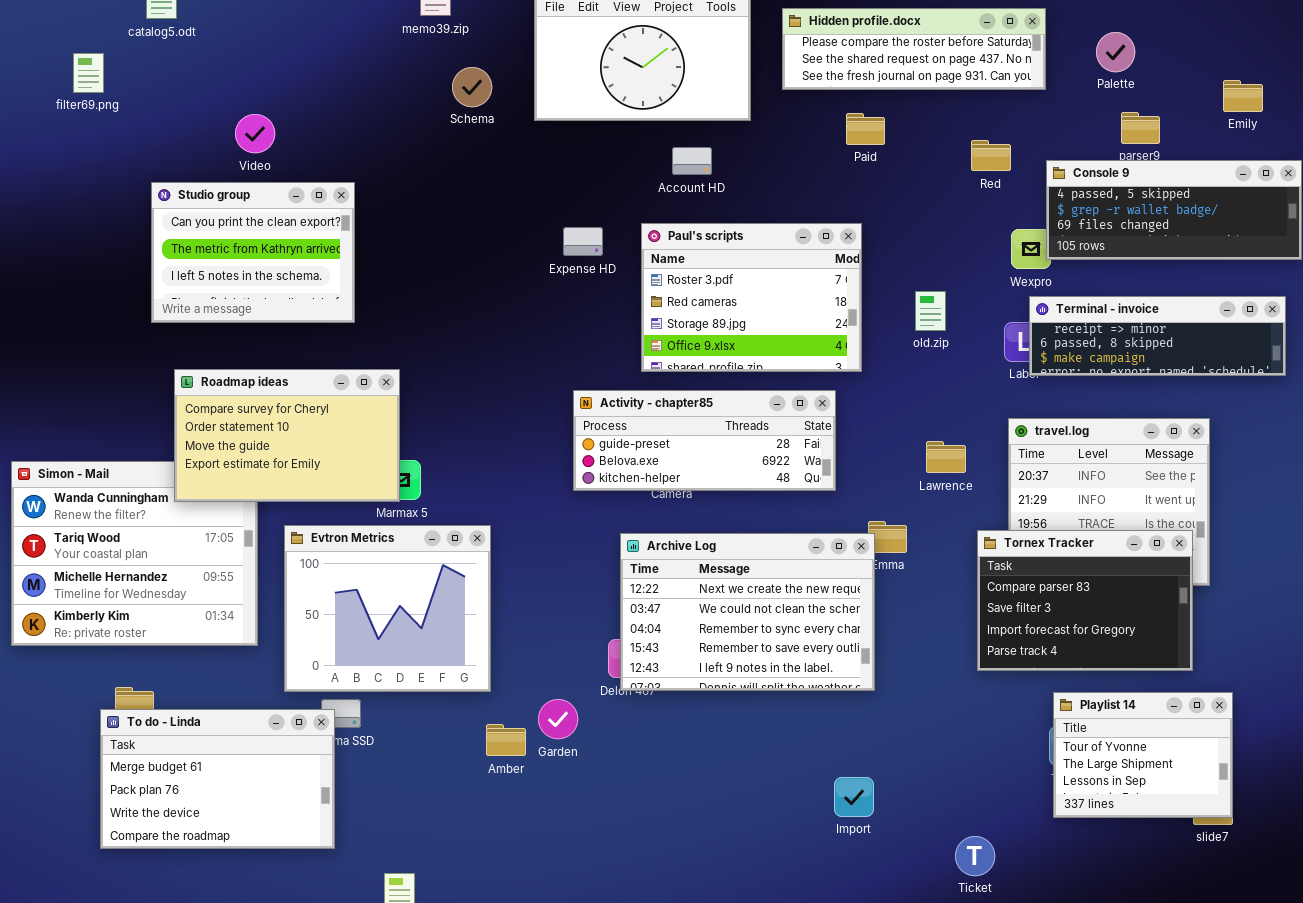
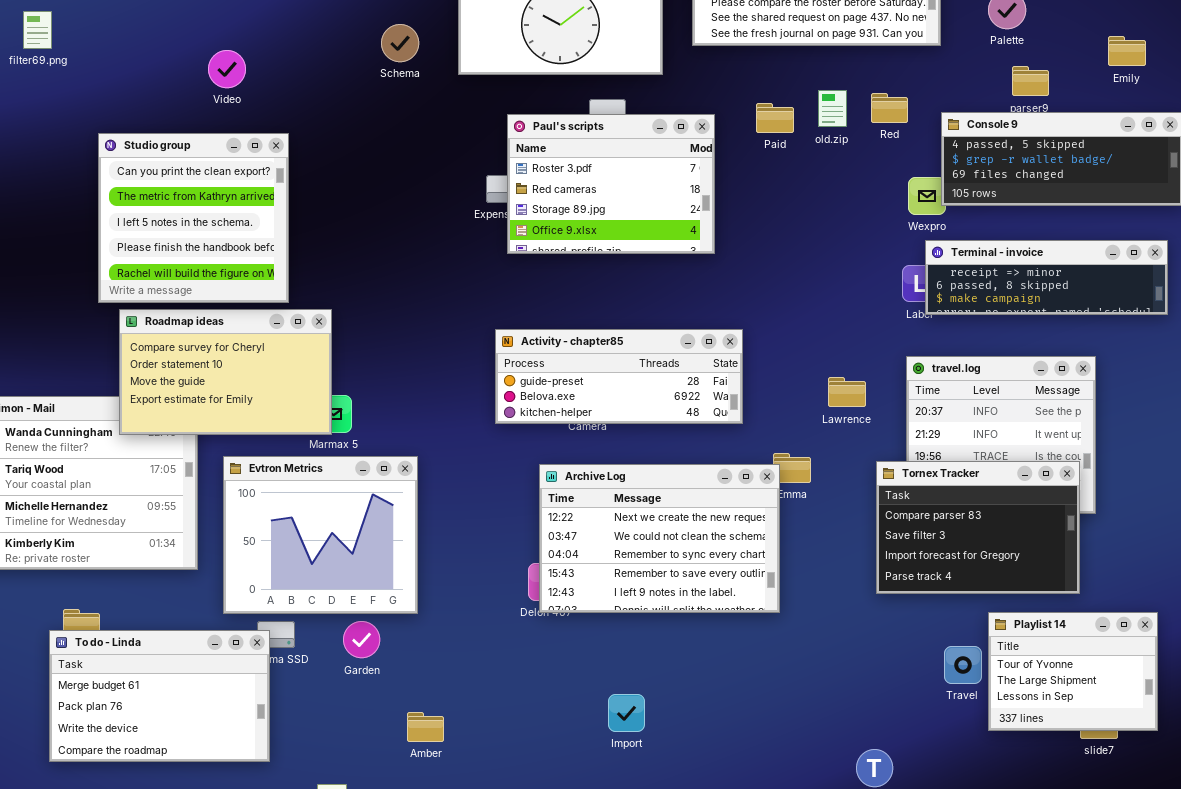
Paid: [846,113,885,145] -> [756,103,794,133], moved
Video: [235,114,275,153] -> [208,50,246,88], moved
Studio group: [151,182,355,323] -> [98,133,289,303], resized
Paul's scripts: [641,223,862,372] -> [507,114,715,254], moved
old.zip: [915,291,946,331] -> [818,90,847,127], moved
Playlist 14: [1053,692,1233,818] -> [988,612,1158,731], moved
Garden: [538,699,578,739] -> [343,621,380,658], moved
Amber: [486,724,526,756] -> [407,712,444,742], moved
Import: [834,777,874,817] -> [608,694,645,732], moved

